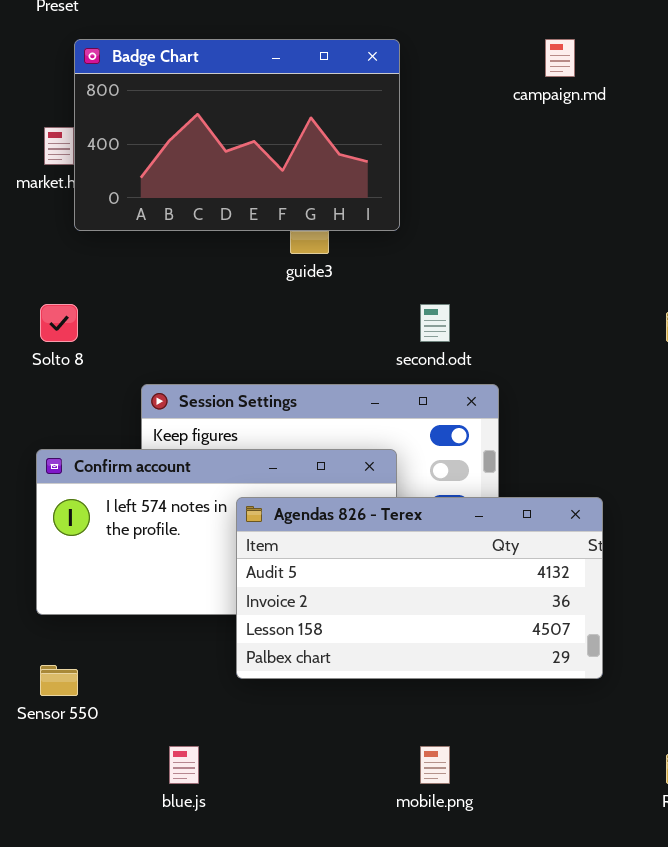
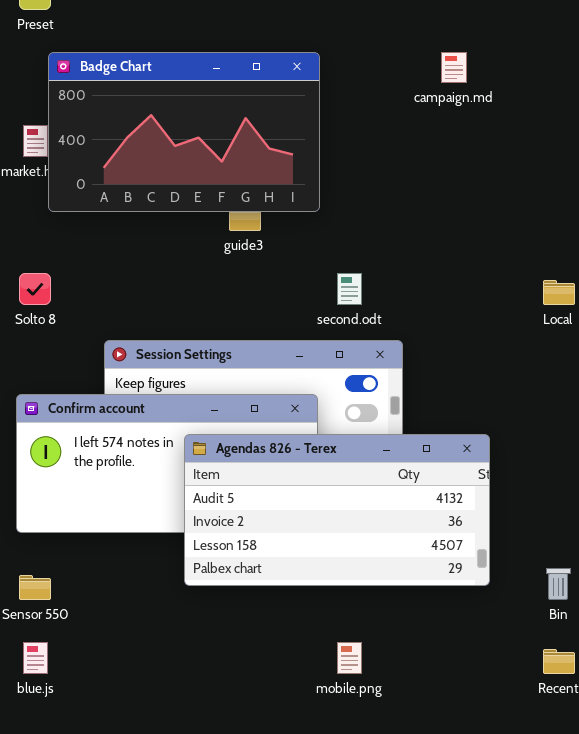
blue.js: [169,746,199,784] -> [23,642,48,674], moved

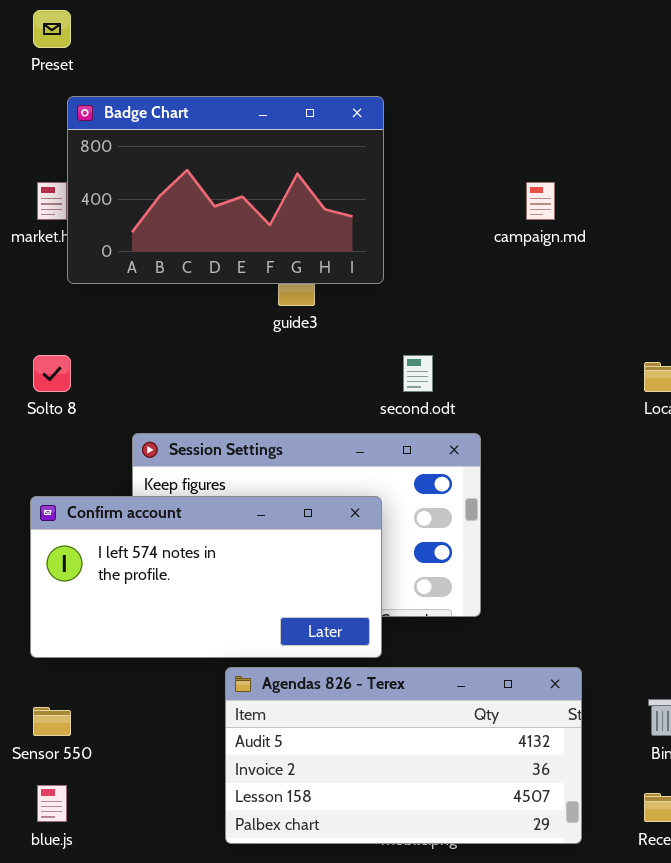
campaign.md: [441,52,467,83] -> [526,182,555,220], moved
Agendas 826 - Terex: [184,434,490,586] -> [225,667,582,844], moved

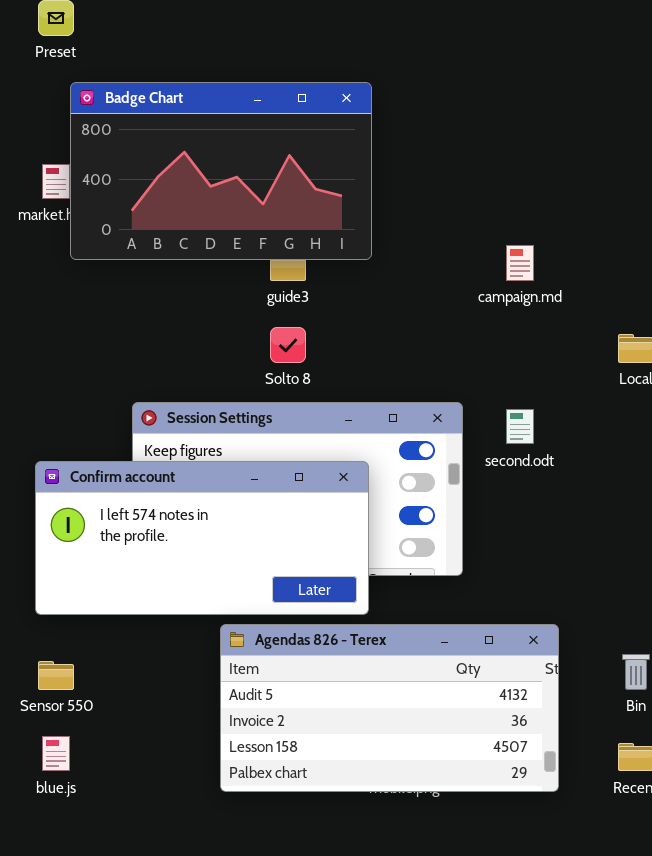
campaign.md: [526,182,555,220] -> [506,245,534,281], moved
Solto 8: [33,355,71,392] -> [270,327,306,363], moved
second.odt: [403,355,433,392] -> [506,409,534,444], moved

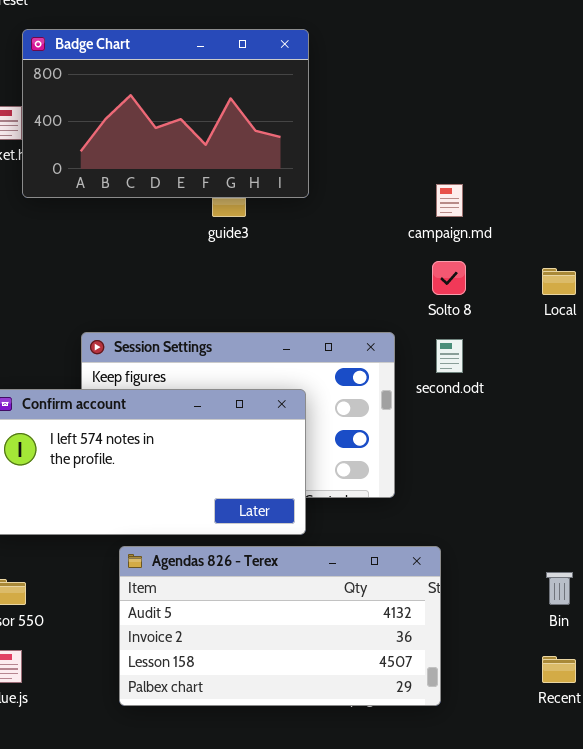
Solto 8: [270,327,306,363] -> [432,261,466,295], moved
Agendas 826 - Terex: [220,624,559,792] -> [119,546,441,706], moved

